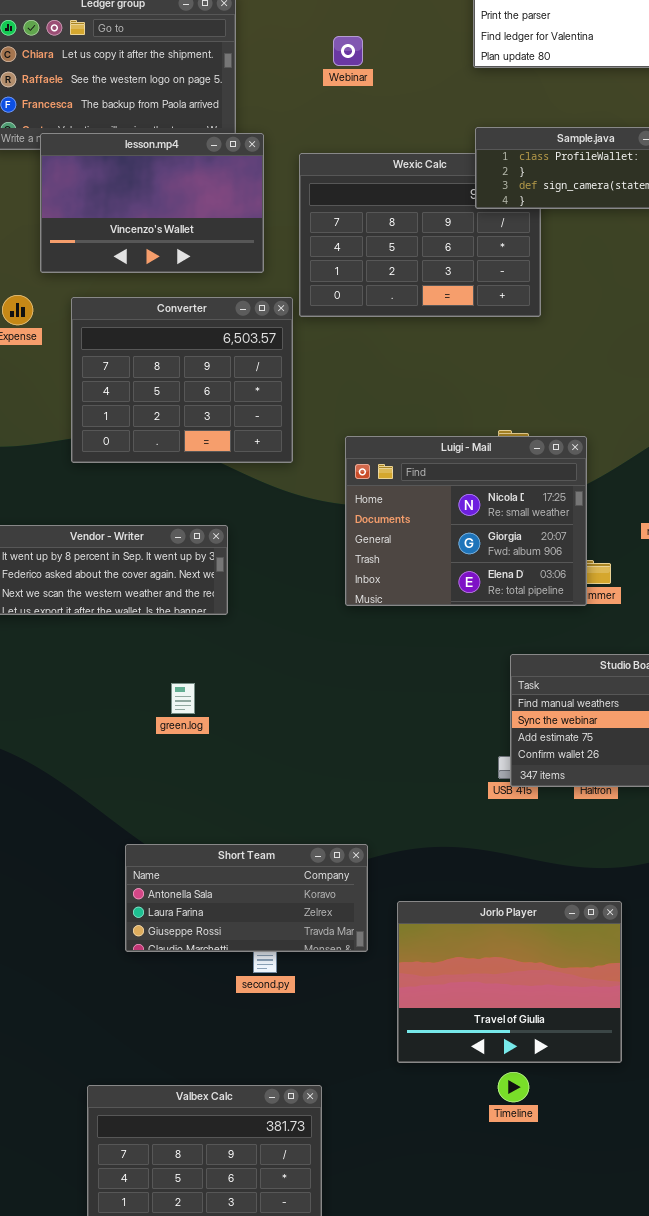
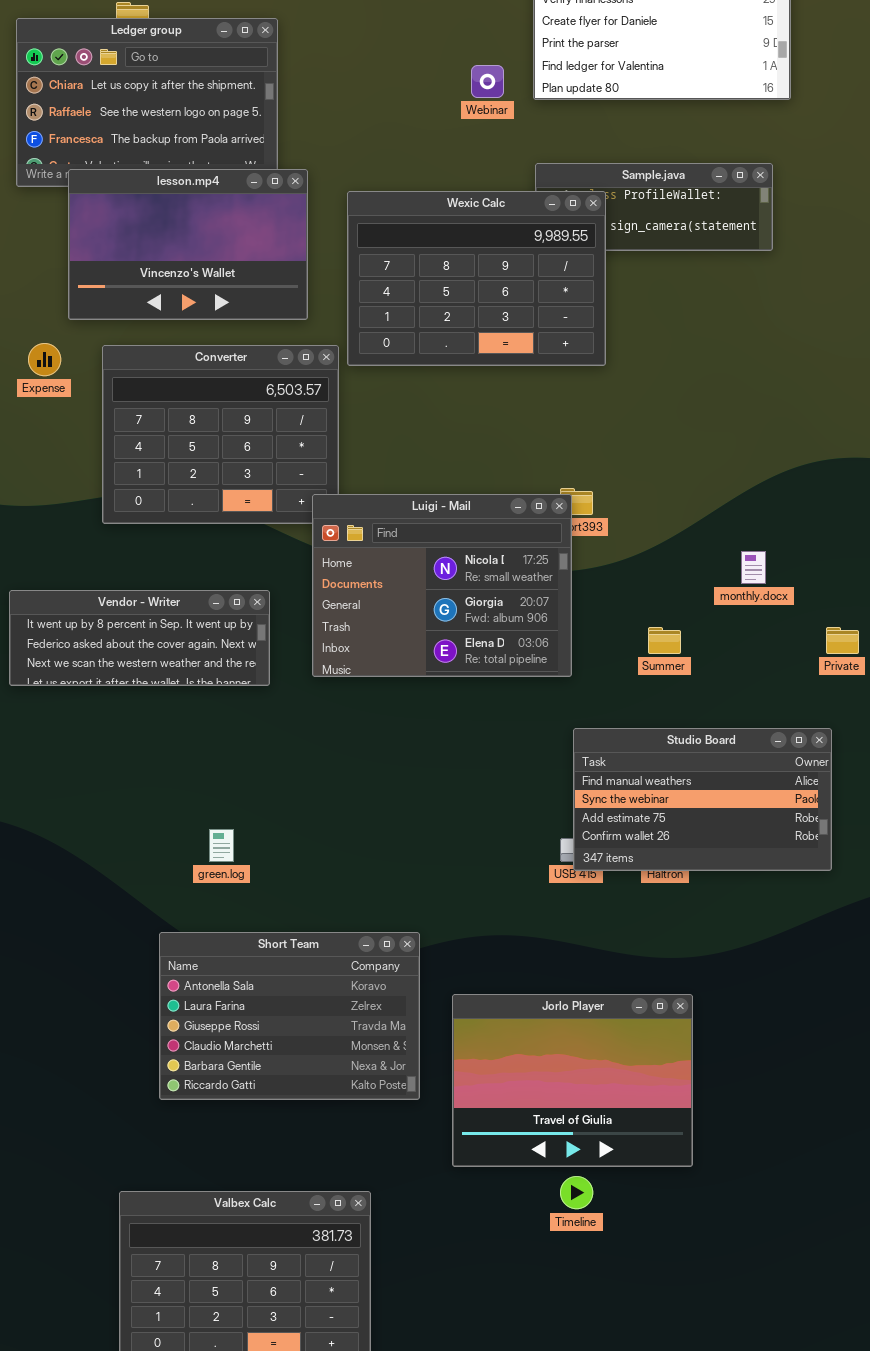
Webinar: [333,36,363,66] -> [471,65,504,98], moved
Wexic Calc: [299,153,541,317] -> [347,191,606,366], raised
Luigi - Mail: [345,436,587,606] -> [312,494,572,677], moved
green.log: [171,683,195,714] -> [209,829,234,862], moved
Short Team: [125,844,368,952] -> [159,932,420,1100], resized

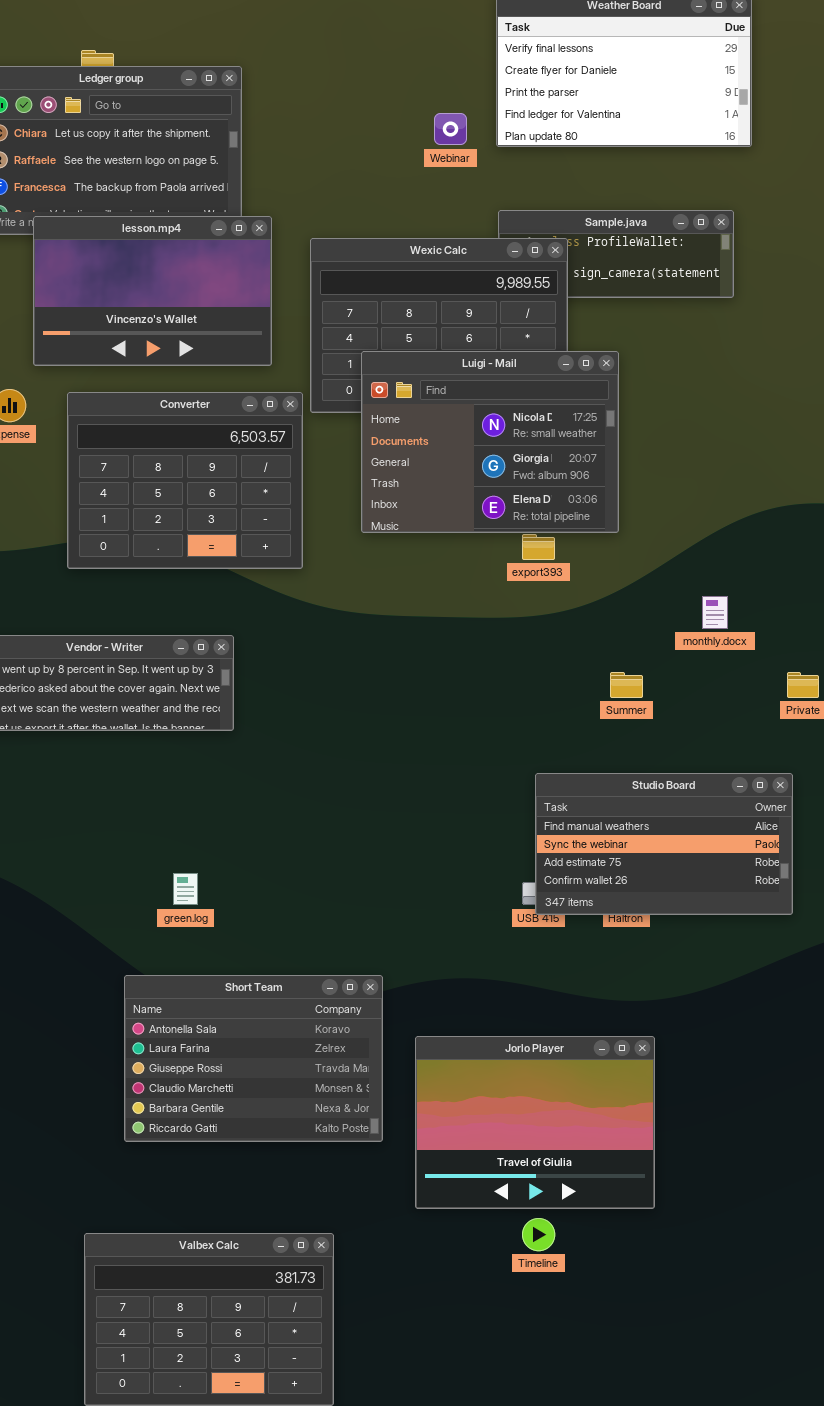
Luigi - Mail: [312,494,572,677] -> [361,351,619,533], moved

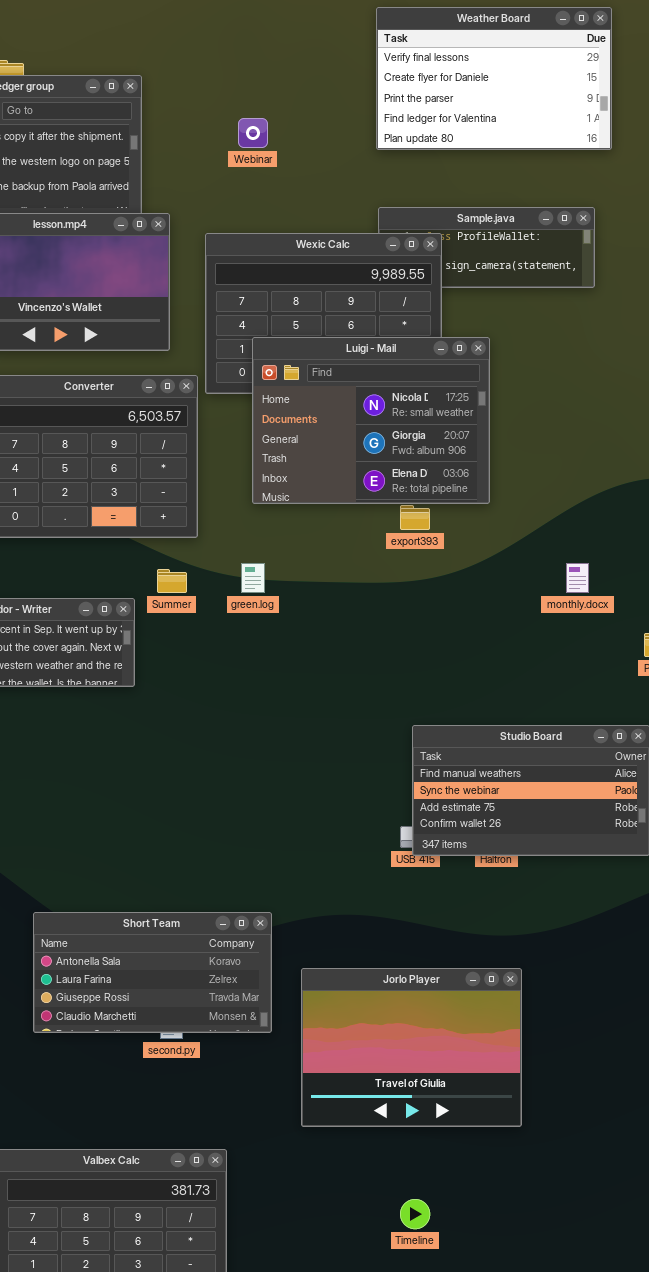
Webinar: [434,113,467,145] -> [238,118,268,148], moved
Summer: [610,672,643,698] -> [157,569,187,593], moved
green.log: [173,873,198,905] -> [241,563,265,593], moved
Short Team: [124,975,383,1142] -> [33,912,272,1033], resized
Timeline: [522,1218,555,1251] -> [400,1199,430,1229], moved

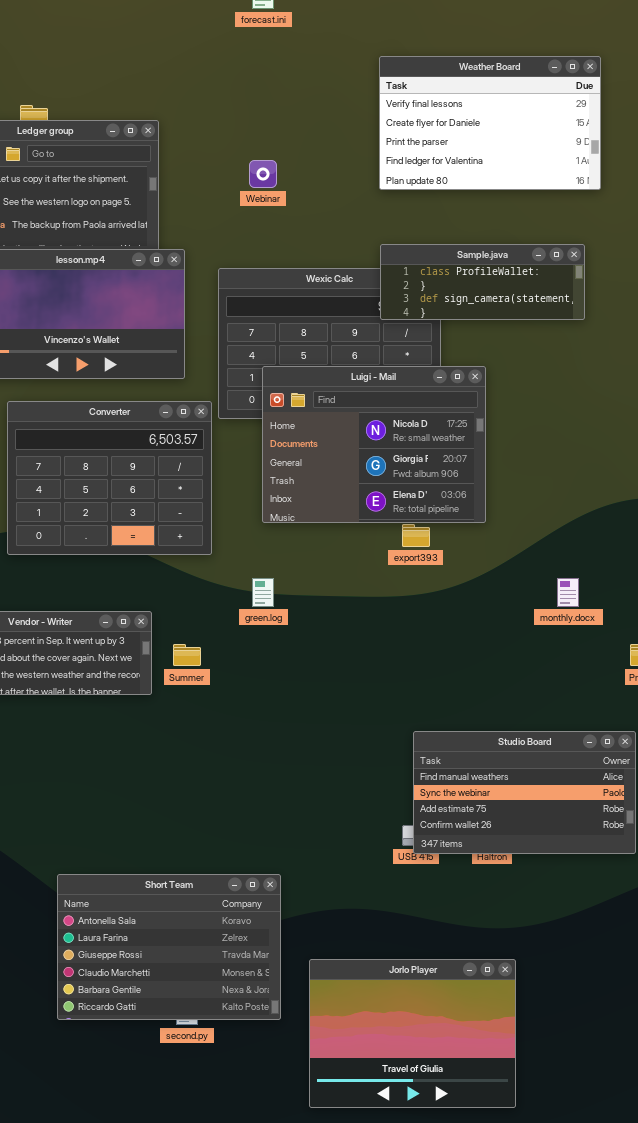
Sample.java: [378,207,595,288] -> [380,244,585,320], raised
Summer: [157,569,187,593] -> [173,644,201,666], moved
Short Team: [33,912,272,1033] -> [57,874,281,1020], resized

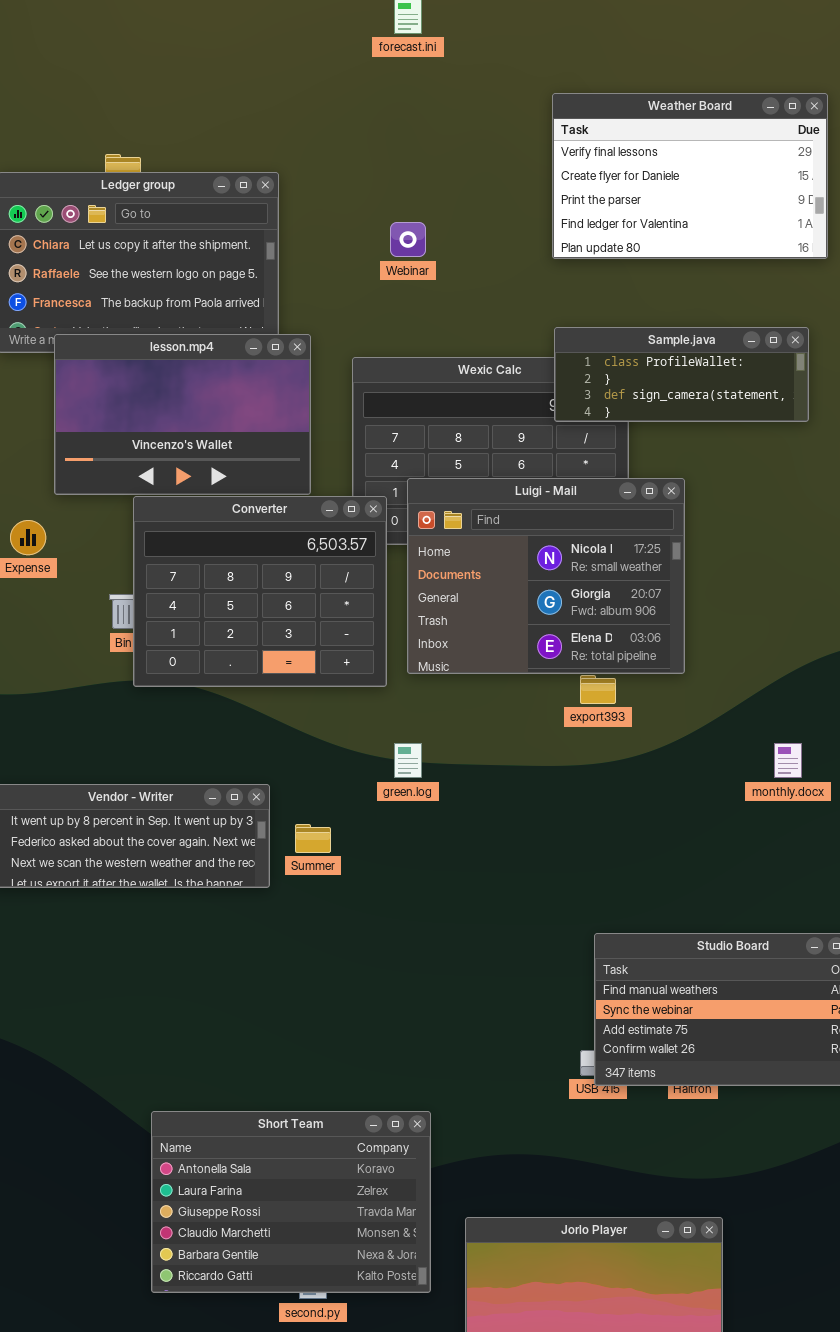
Converter: [7,401,212,555] -> [133,496,387,687], moved

